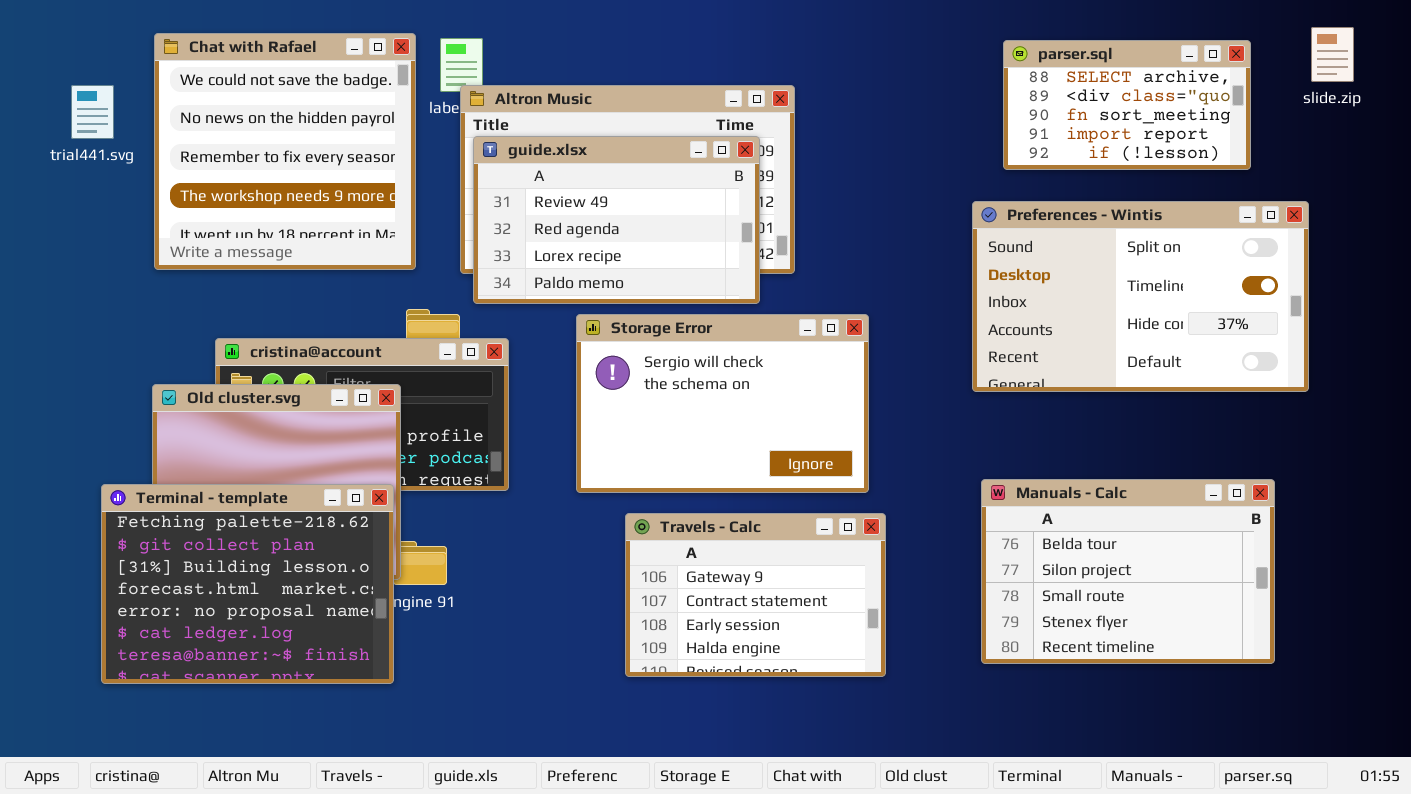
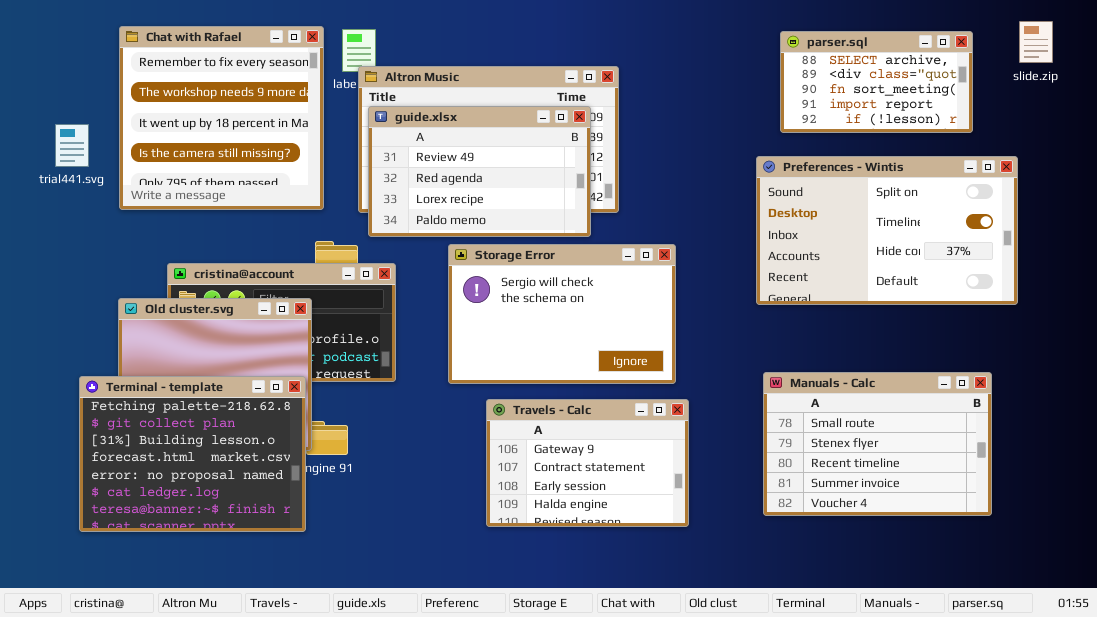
Chat with Rafael: [154,33,416,270] -> [119,26,324,210], scrolled down 2 rows
trial441.svg: [71,85,114,139] -> [55,124,89,167], moved
Manuals - Calc: [981,479,1275,664] -> [763,372,992,516], scrolled down 2 rows

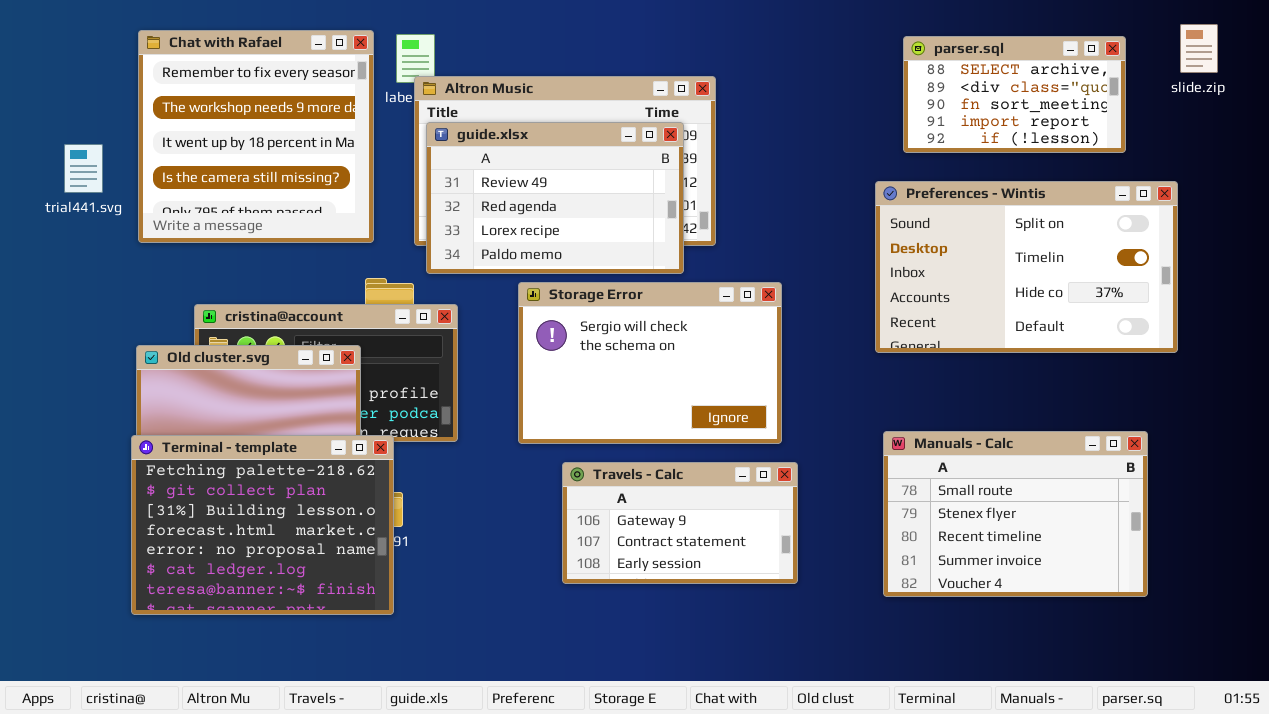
Terminal - template: [79,376,306,532] -> [131,435,394,615], moved
Travels - Calc: [486,399,689,527] -> [562,462,798,584], resized

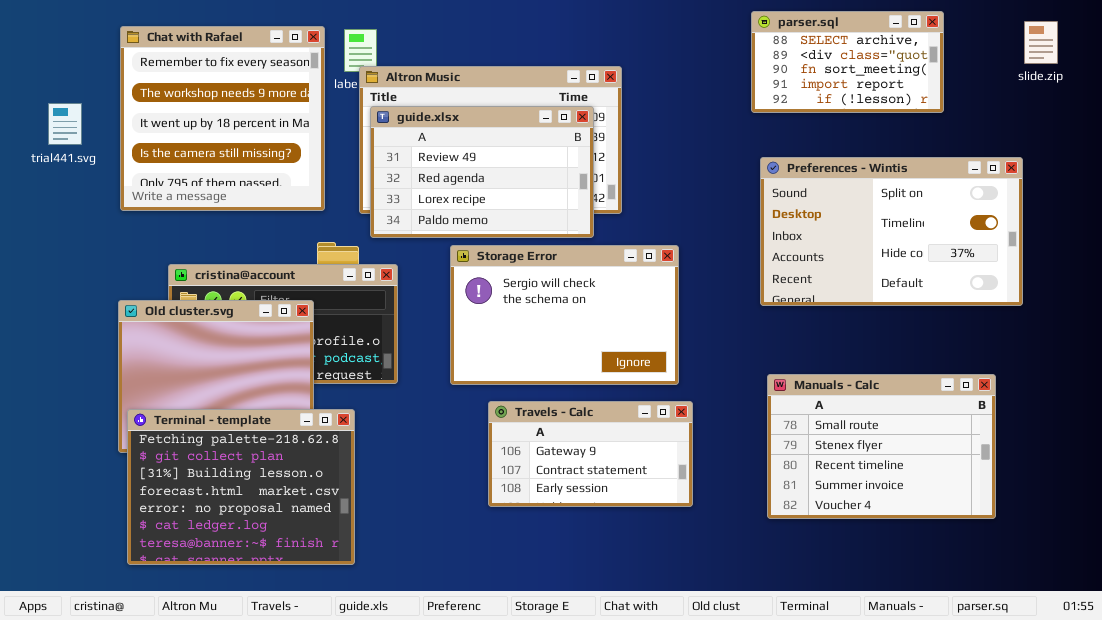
parser.sql: [903,36,1126,153] -> [751,11,944,113], moved
trial441.svg: [64,144,103,193] -> [48,103,82,145], moved
Terminal - template: [131,435,394,615] -> [127,409,355,565], moved

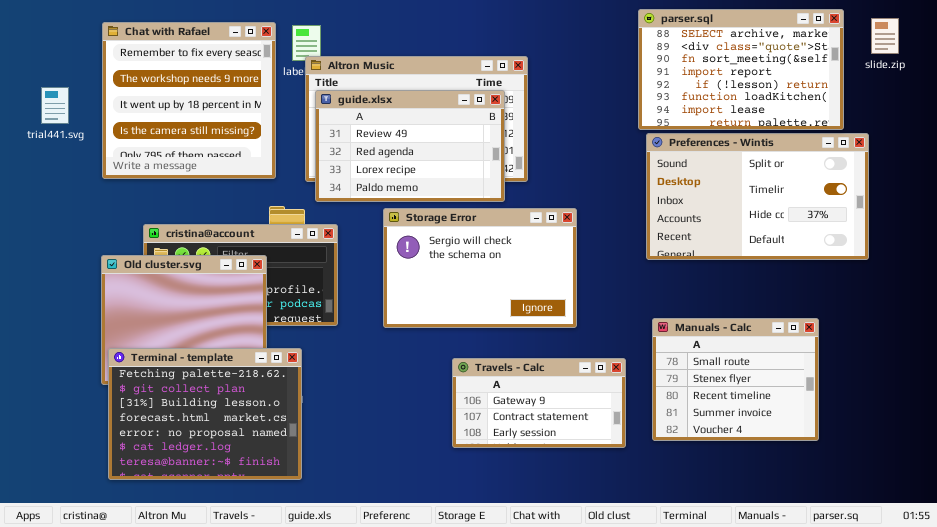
parser.sql: [751,11,944,113] -> [638,9,844,130], resized
Manuals - Calc: [767,374,996,519] -> [652,318,819,441], resized
Travels - Calc: [488,401,693,507] -> [452,358,626,448], moved

